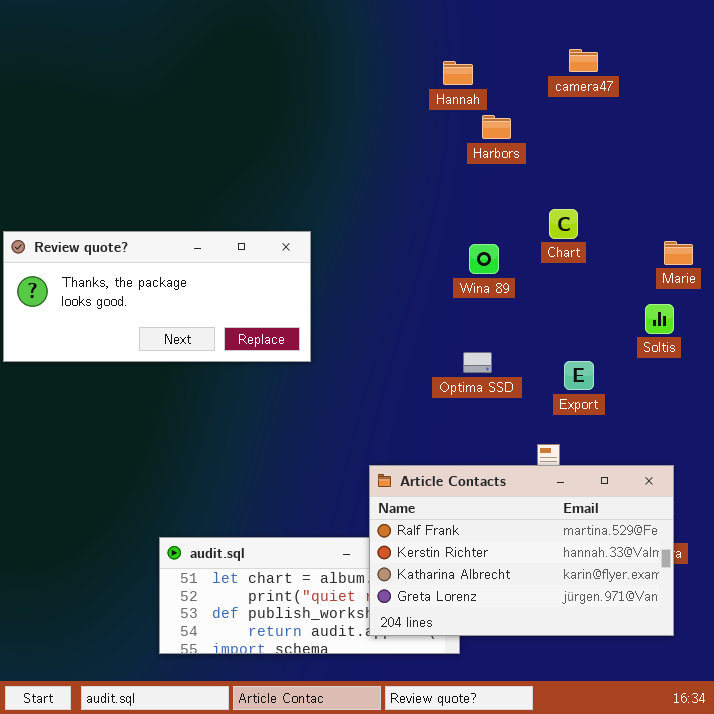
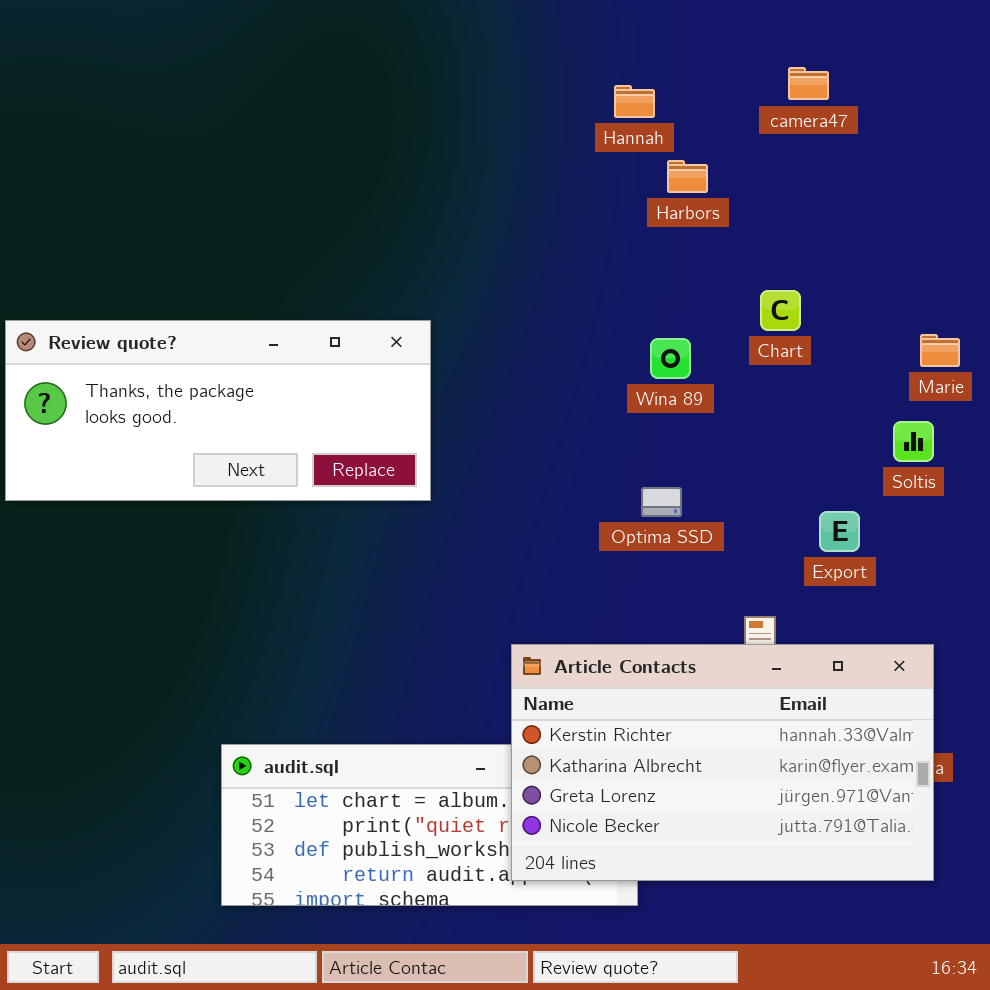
Export: [564,361,594,390] -> [819,511,860,552], moved
Article Contacts: [369,465,674,636] -> [511,644,934,881], scrolled down 1 row

